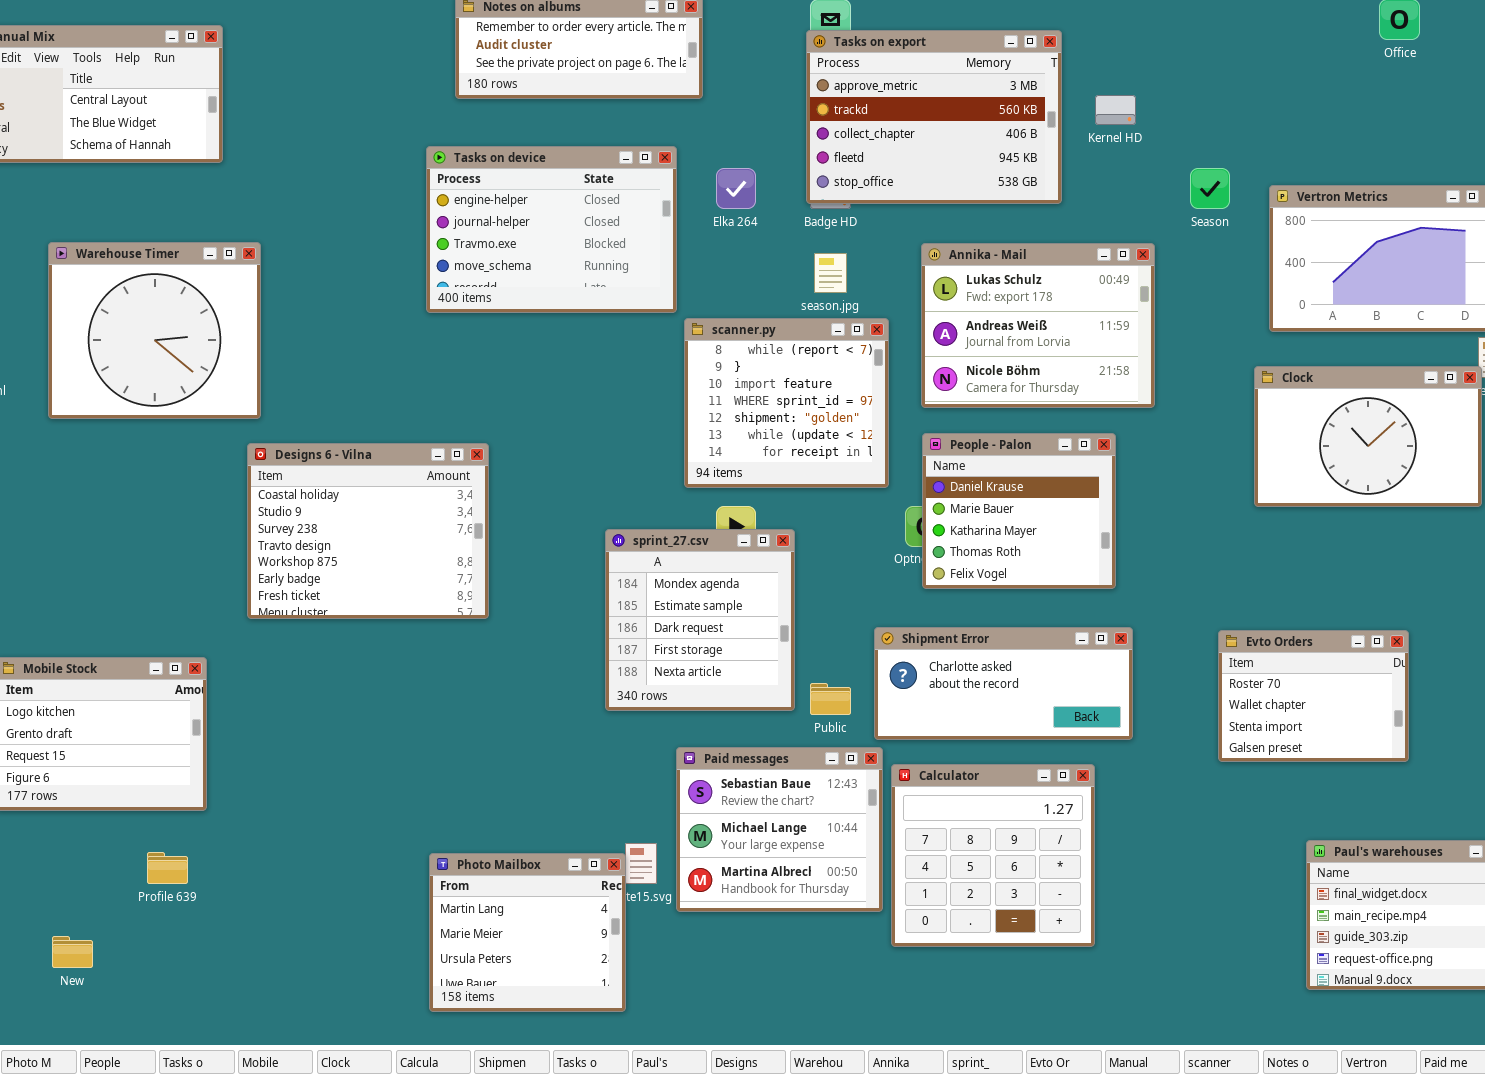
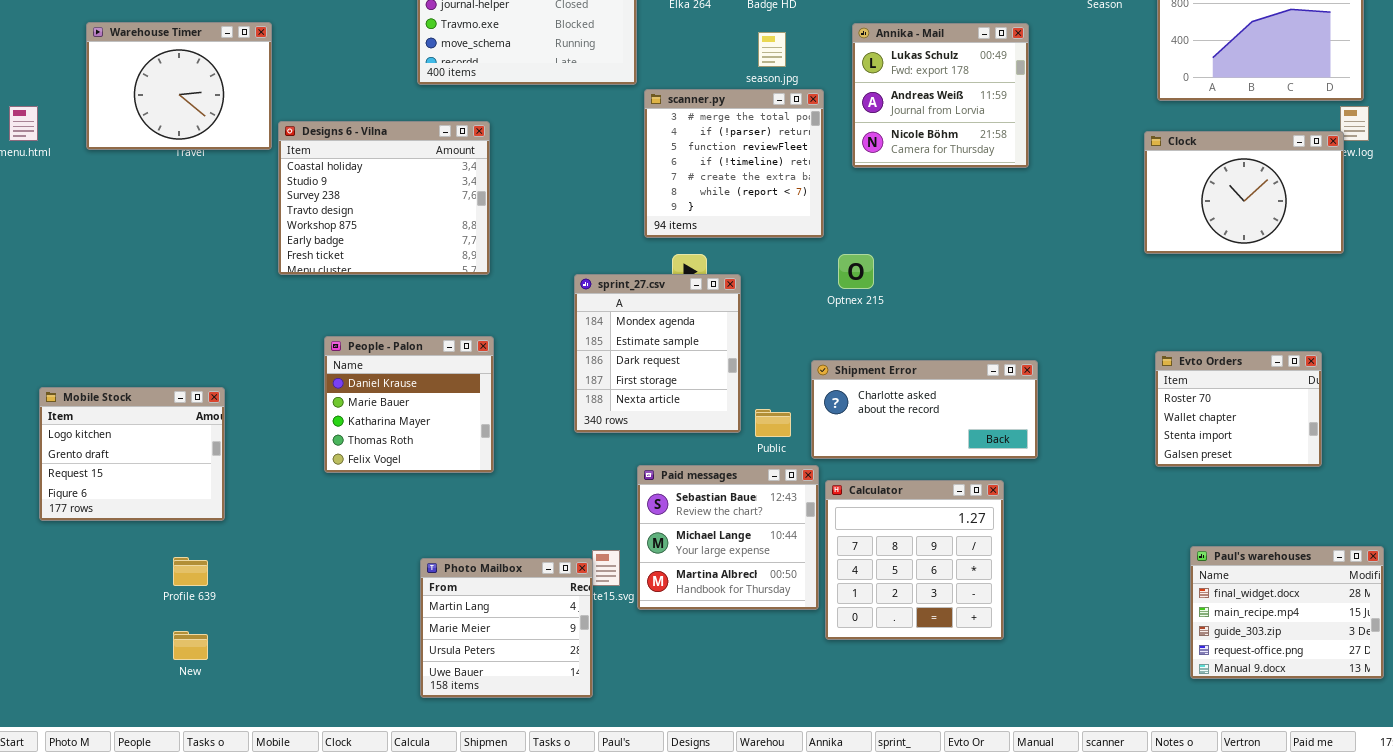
Warehouse Timer: [48,242,261,419] -> [86,22,272,150], resized
Annika - Mail: [921,243,1155,408] -> [852,23,1029,168], resized
scanner.py: [684,318,889,488] -> [644,89,824,238], scrolled up 5 rows
People - Palon: [922,433,1116,589] -> [324,336,494,473], moved
Designs 6 - Vilna: [247,443,489,619] -> [278,121,490,275], moved
Evto Orders: [1218,630,1409,762] -> [1155,351,1322,467], moved
New: [52,936,93,968] -> [173,631,208,660], moved

